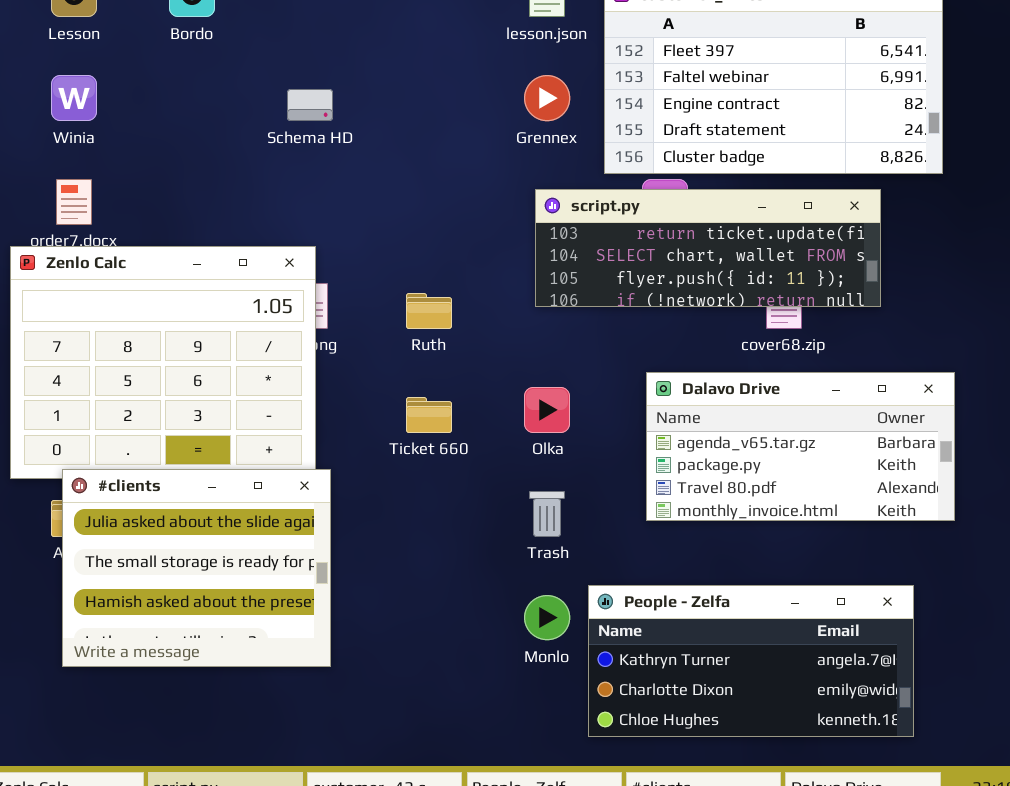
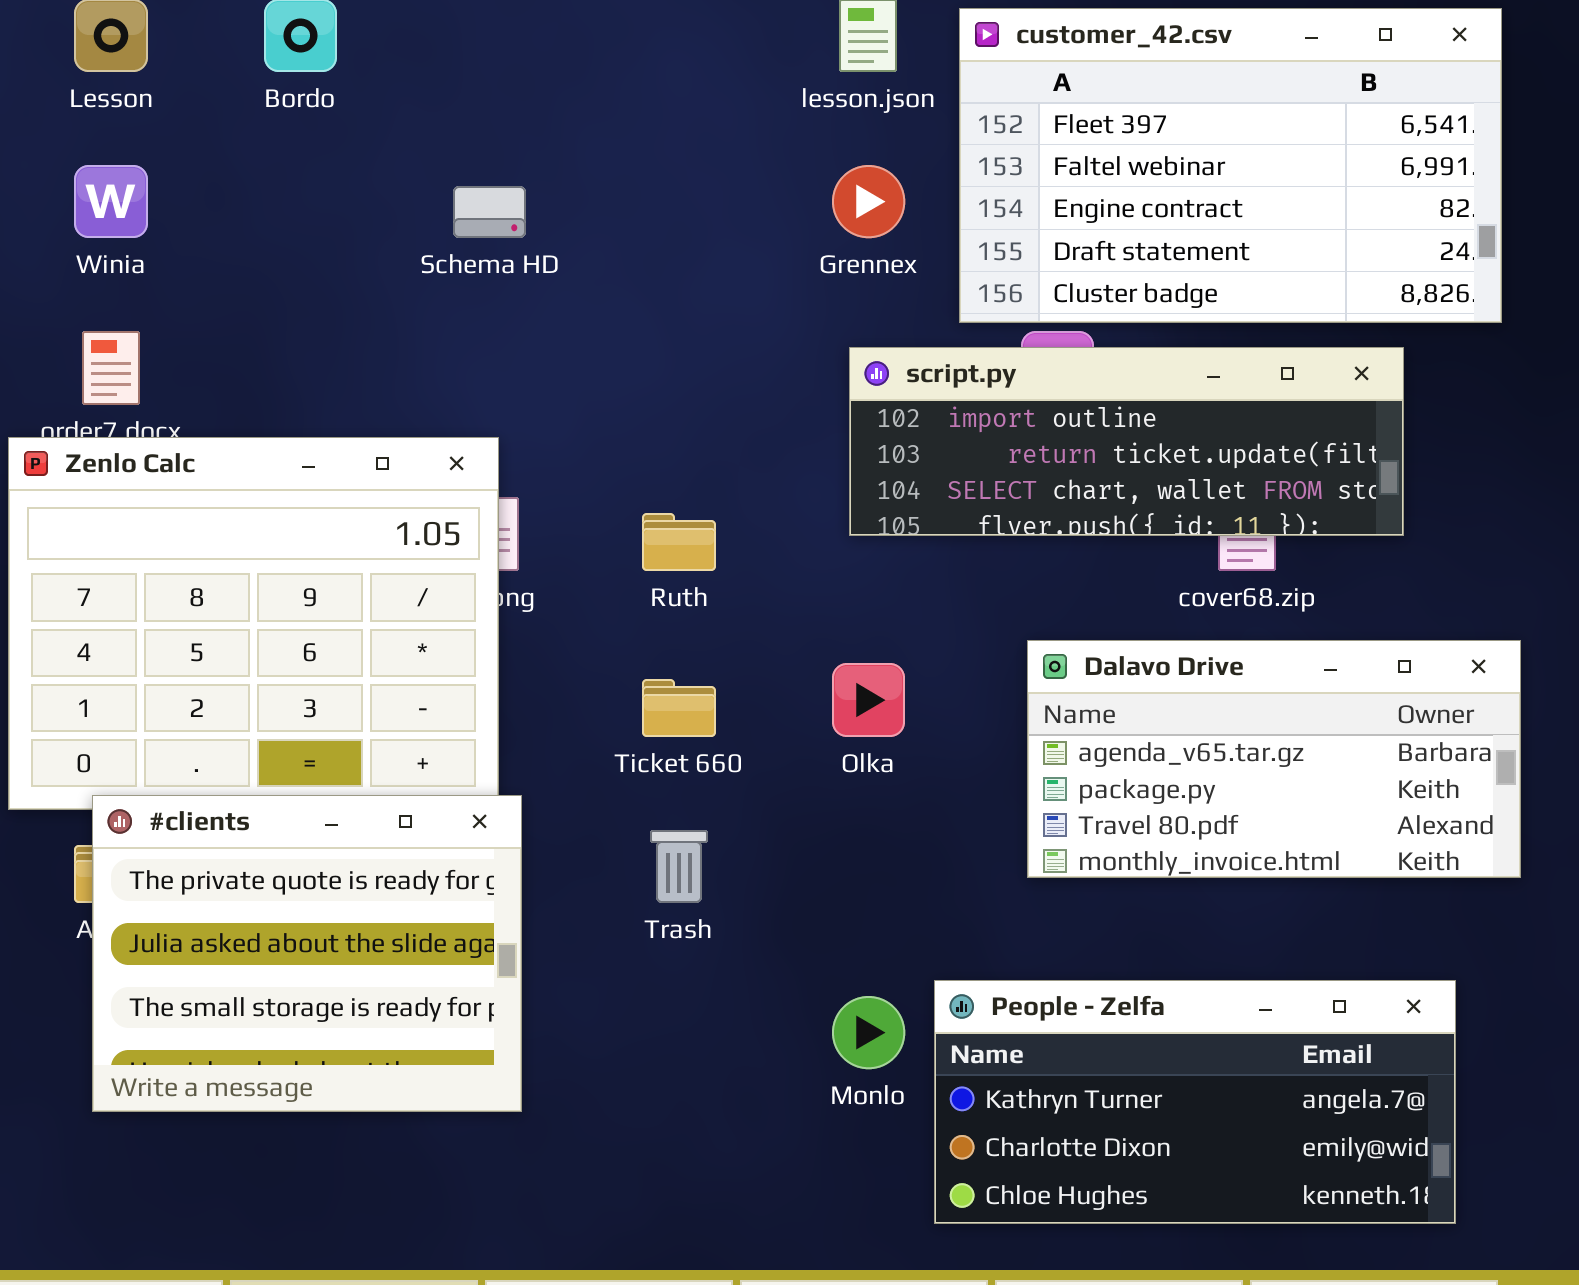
script.py: [535,189,881,307] -> [849,347,1404,536], scrolled up 1 row
#clients: [62,469,331,667] -> [92,795,522,1112], scrolled up 1 row
Trash: [529,491,565,537] -> [650,830,708,903], moved

